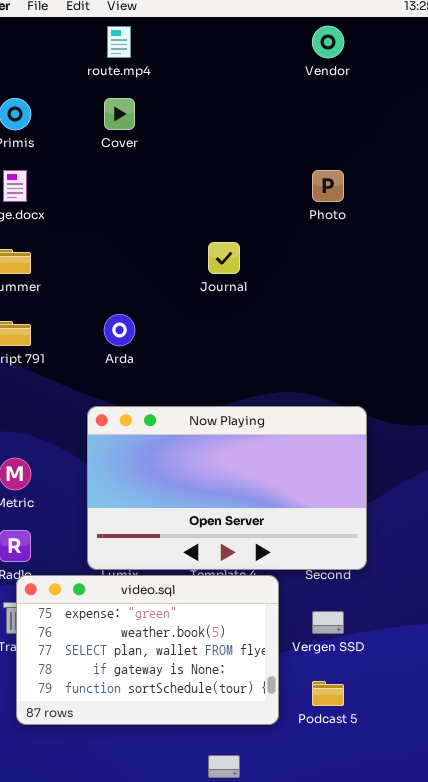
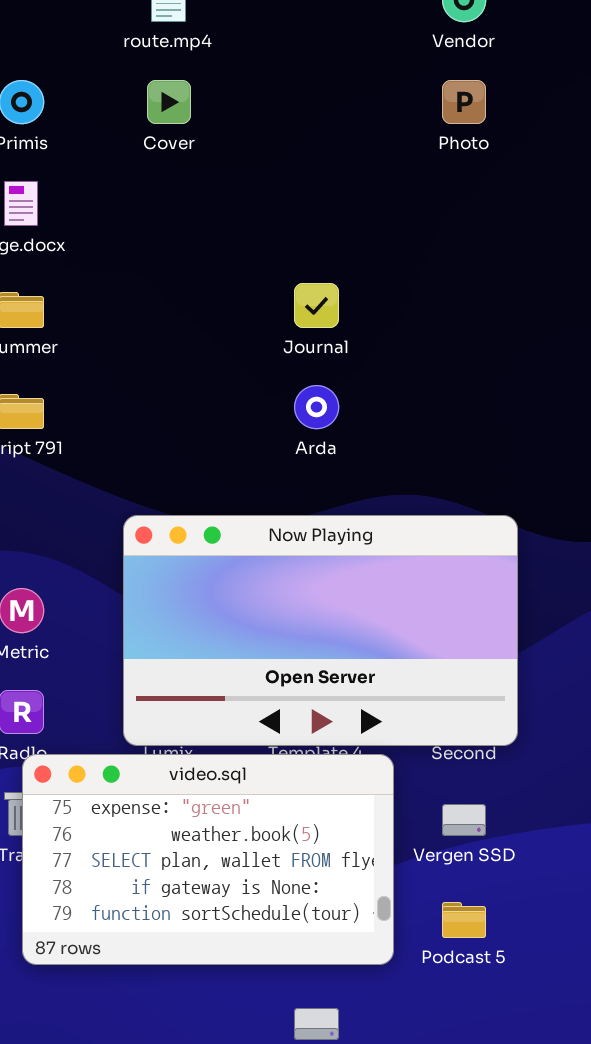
Photo: [312,170,344,202] -> [442,80,486,124], moved
Arda: [104,314,135,346] -> [294,385,339,429], moved

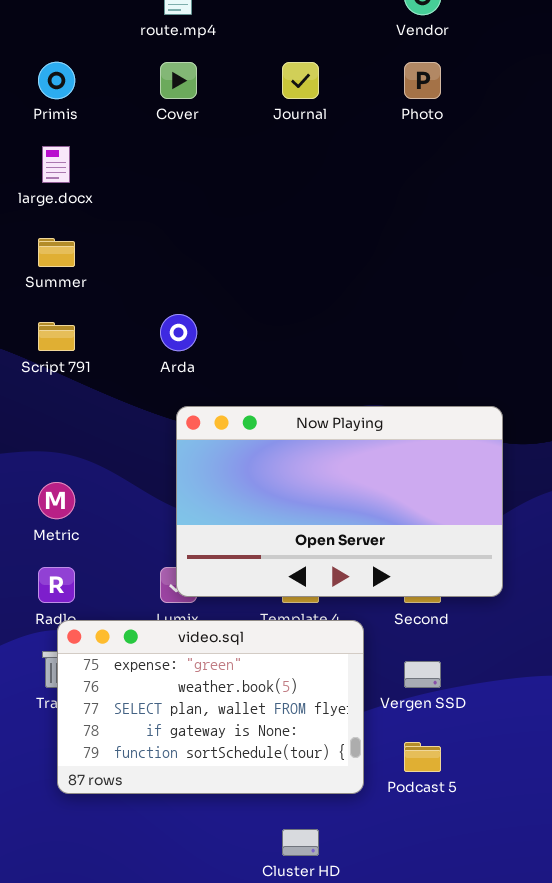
Journal: [294,283,339,328] -> [282,62,319,99], moved
Arda: [294,385,339,429] -> [160,314,197,351], moved
Now Playing: [123,515,518,746] -> [176,406,503,597], moved

